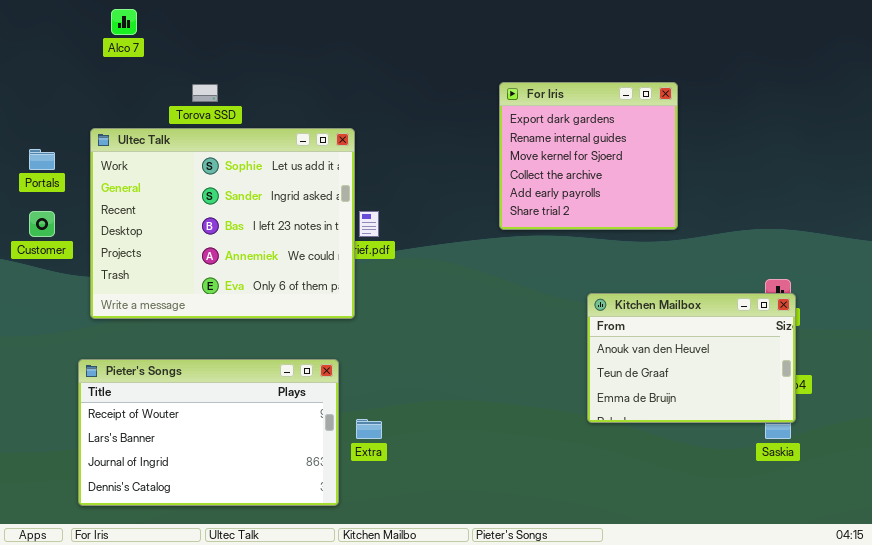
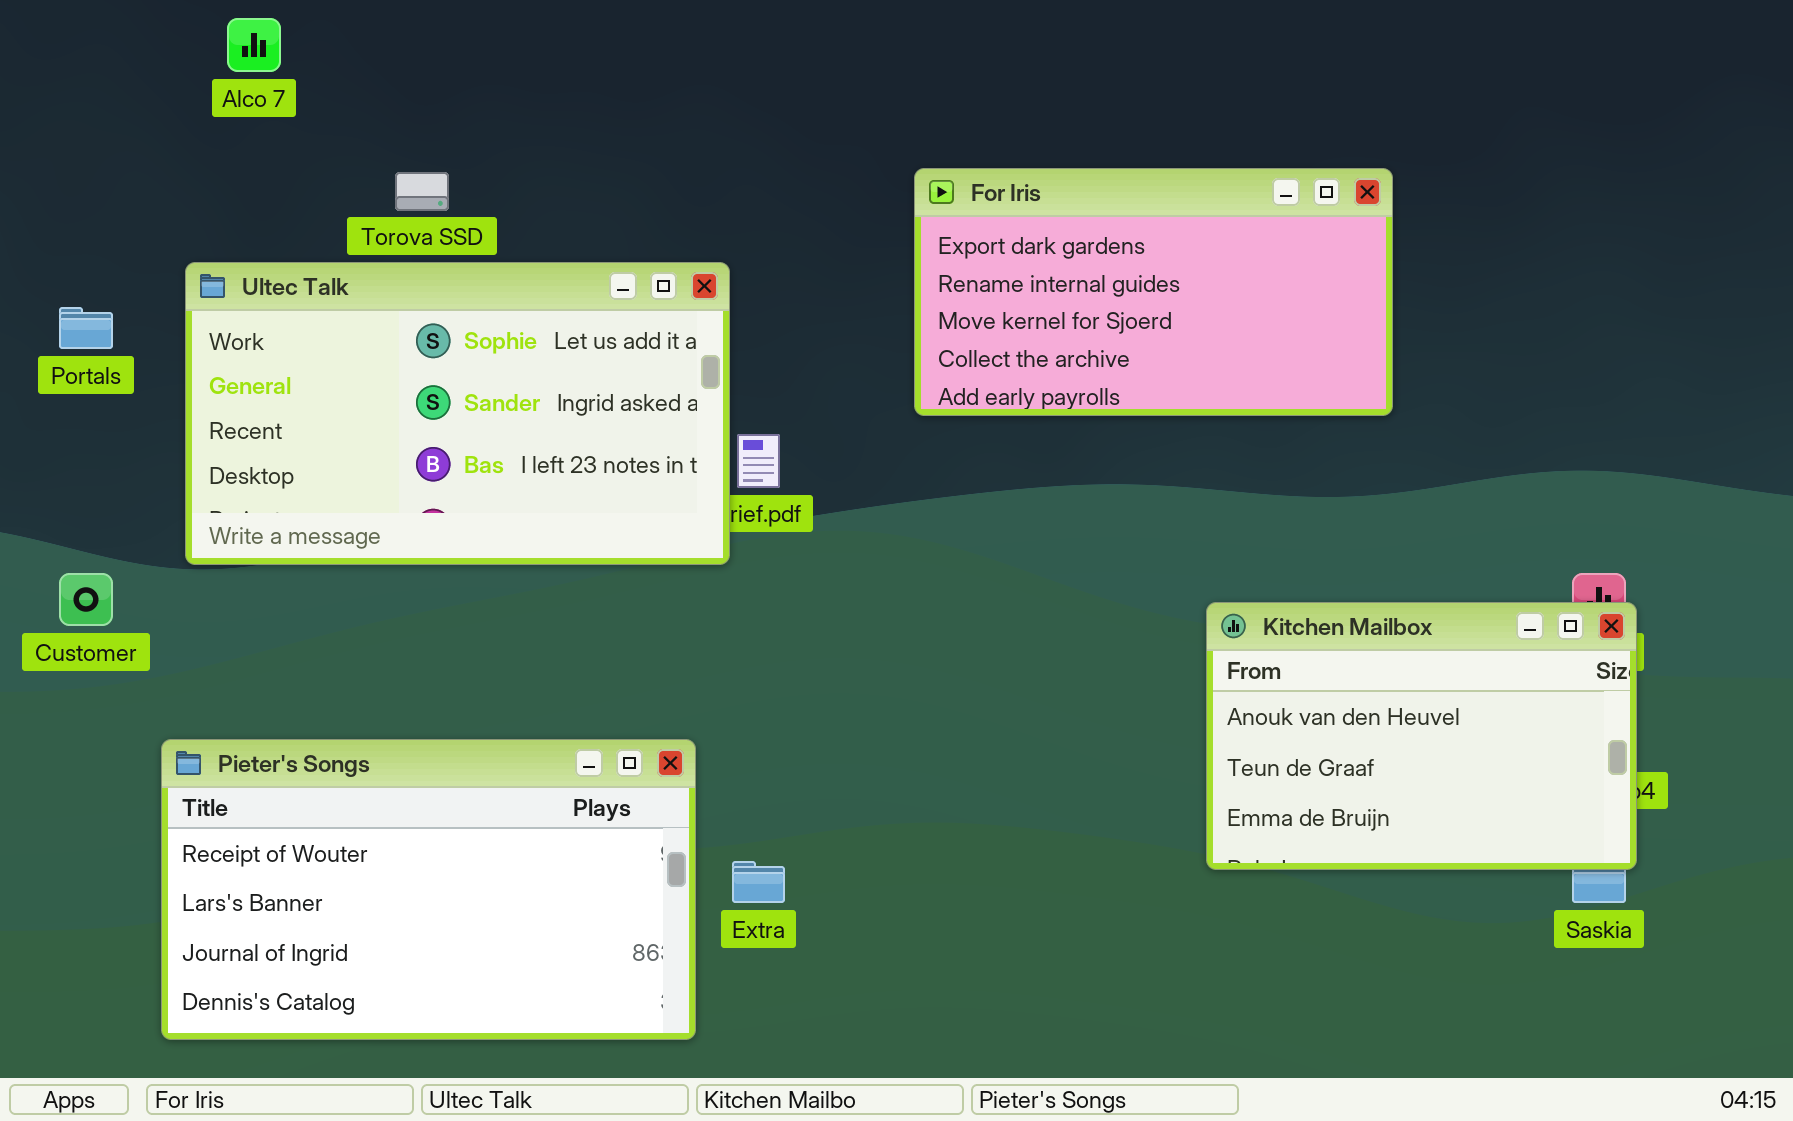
For Iris: [499,82,678,230] -> [914,168,1393,416], resized
Ultec Talk: [90,128,355,319] -> [185,262,730,565], resized
Customer: [29,211,55,237] -> [59,573,113,626], moved

